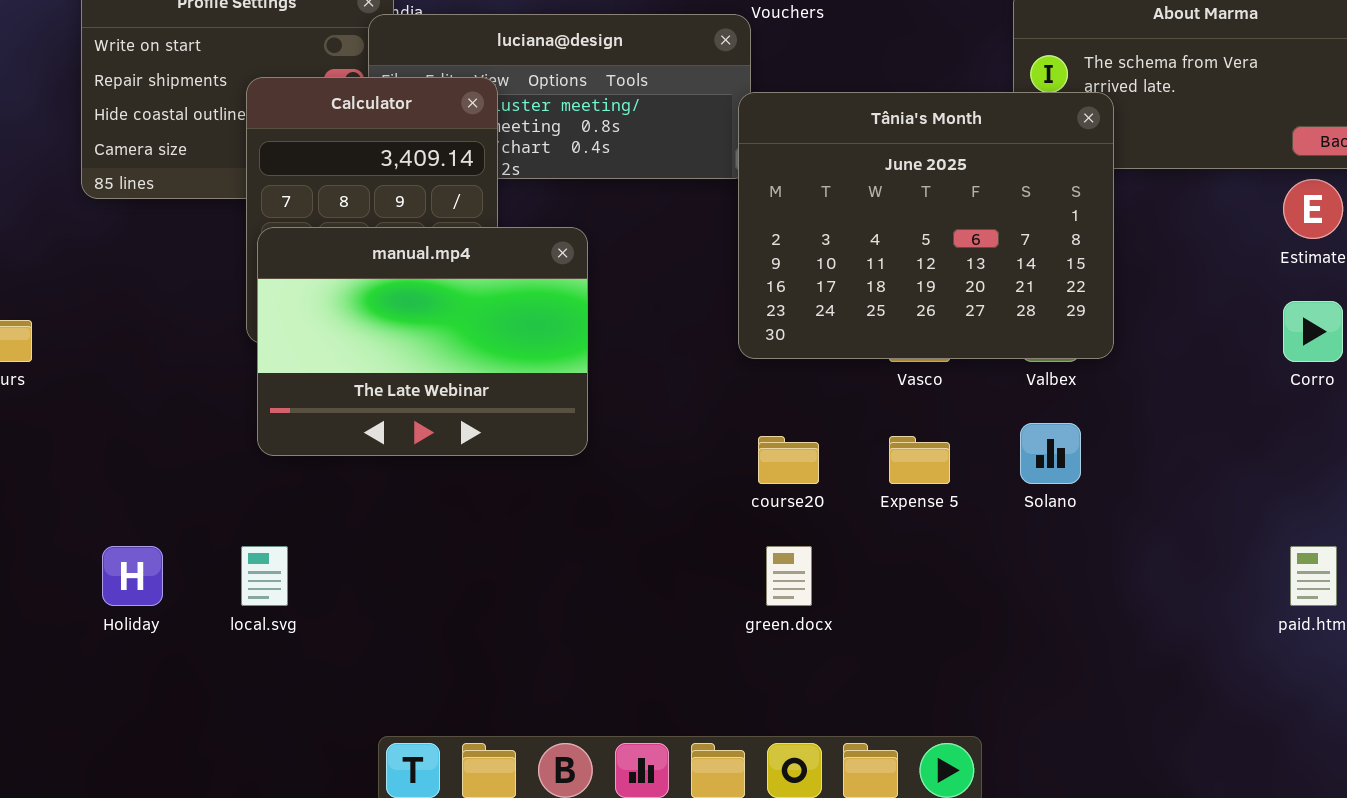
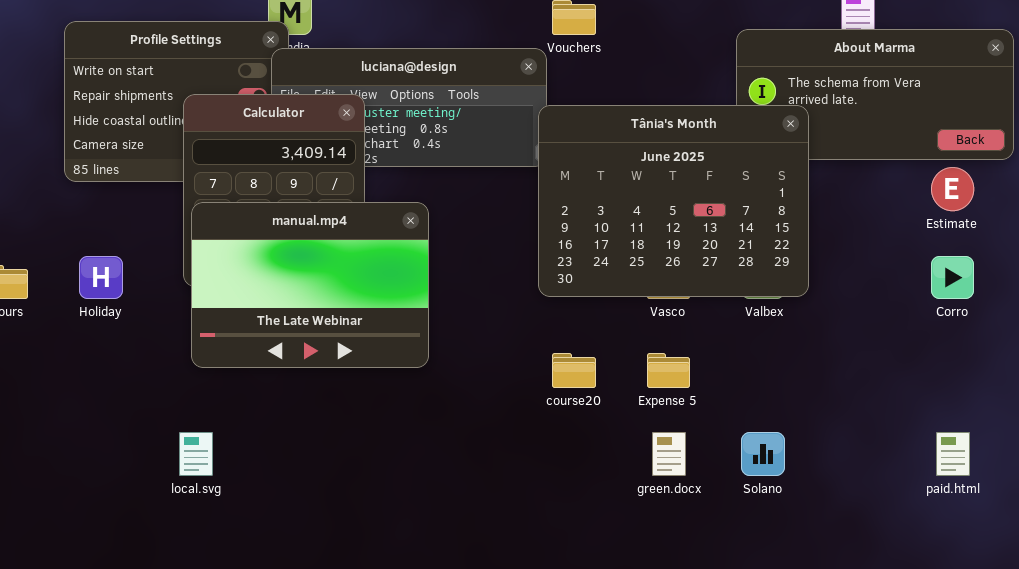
Solano: [1020,423,1081,484] -> [741,432,785,476], moved
Holiday: [102,546,163,606] -> [79,256,123,299], moved
green.docx: [766,546,812,606] -> [652,432,686,476], moved

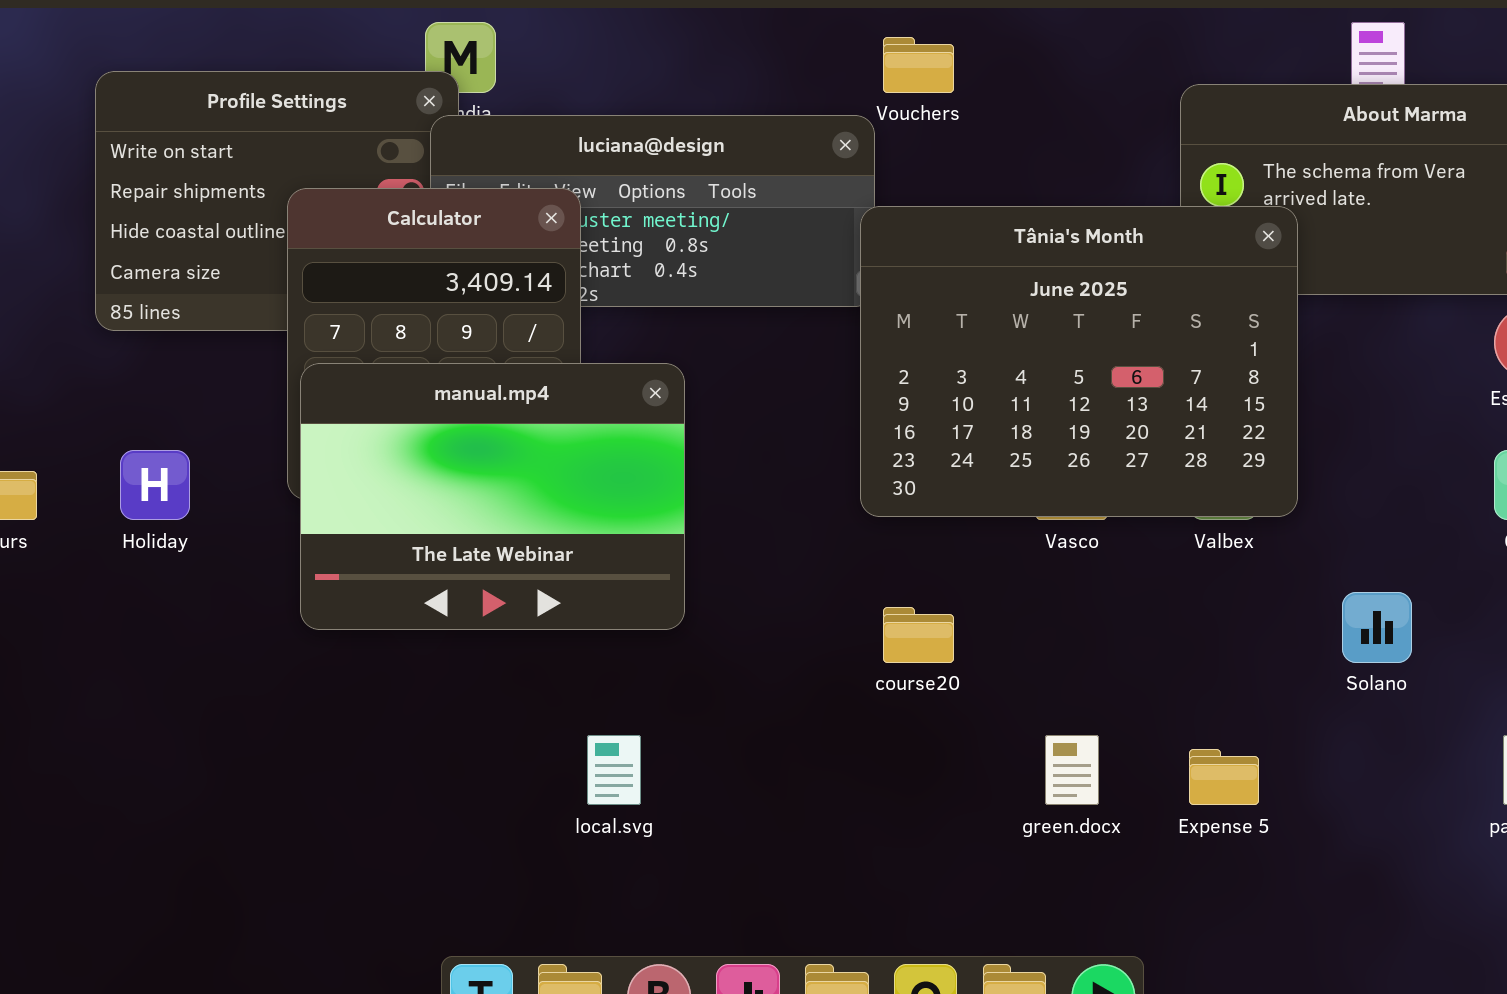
Expense 5: [647,353,690,388] -> [1189,749,1259,805], moved
local.svg: [179,432,213,476] -> [587,735,641,805], moved
Solano: [741,432,785,476] -> [1342,592,1412,663], moved

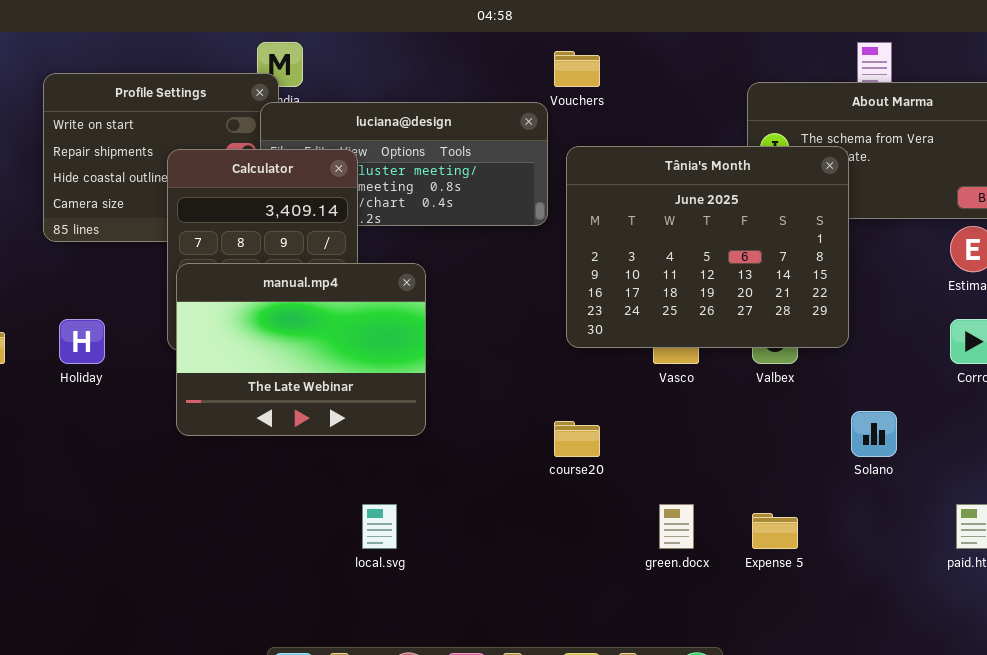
Tânia's Month: [860,206,1298,517] -> [566,146,849,348], moved

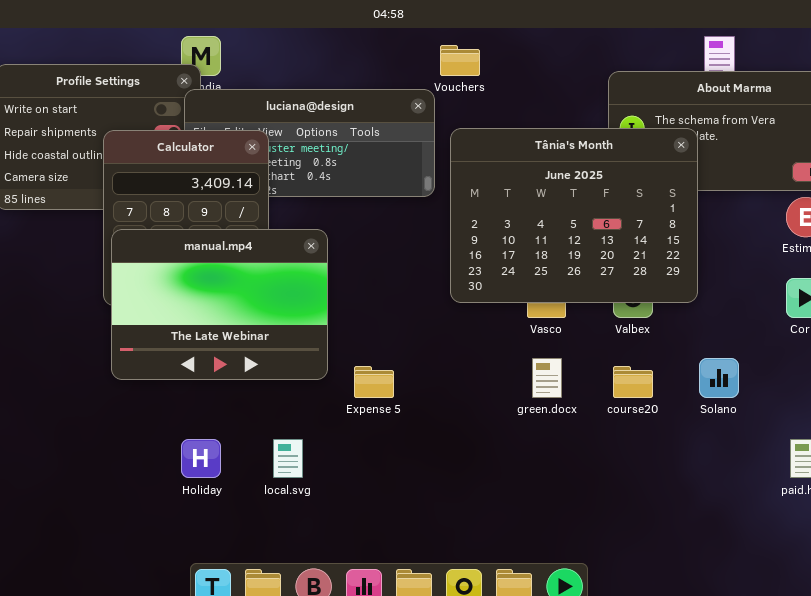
Holiday: [59,319,105,364] -> [181,439,221,478], moved
course20: [554,421,600,457] -> [613,366,653,398], moved
green.docx: [659,504,694,549] -> [532,358,562,398], moved
Expense 5: [752,513,798,549] -> [354,366,394,398], moved

